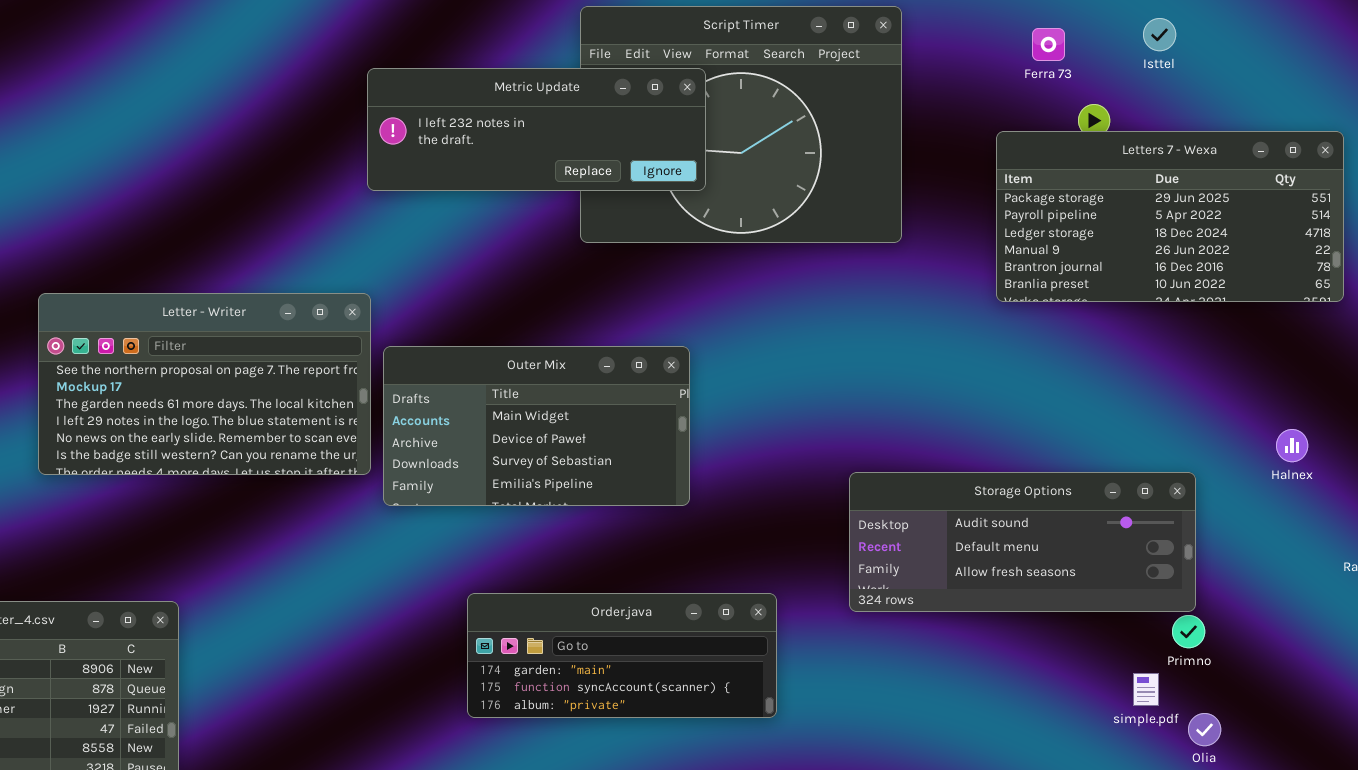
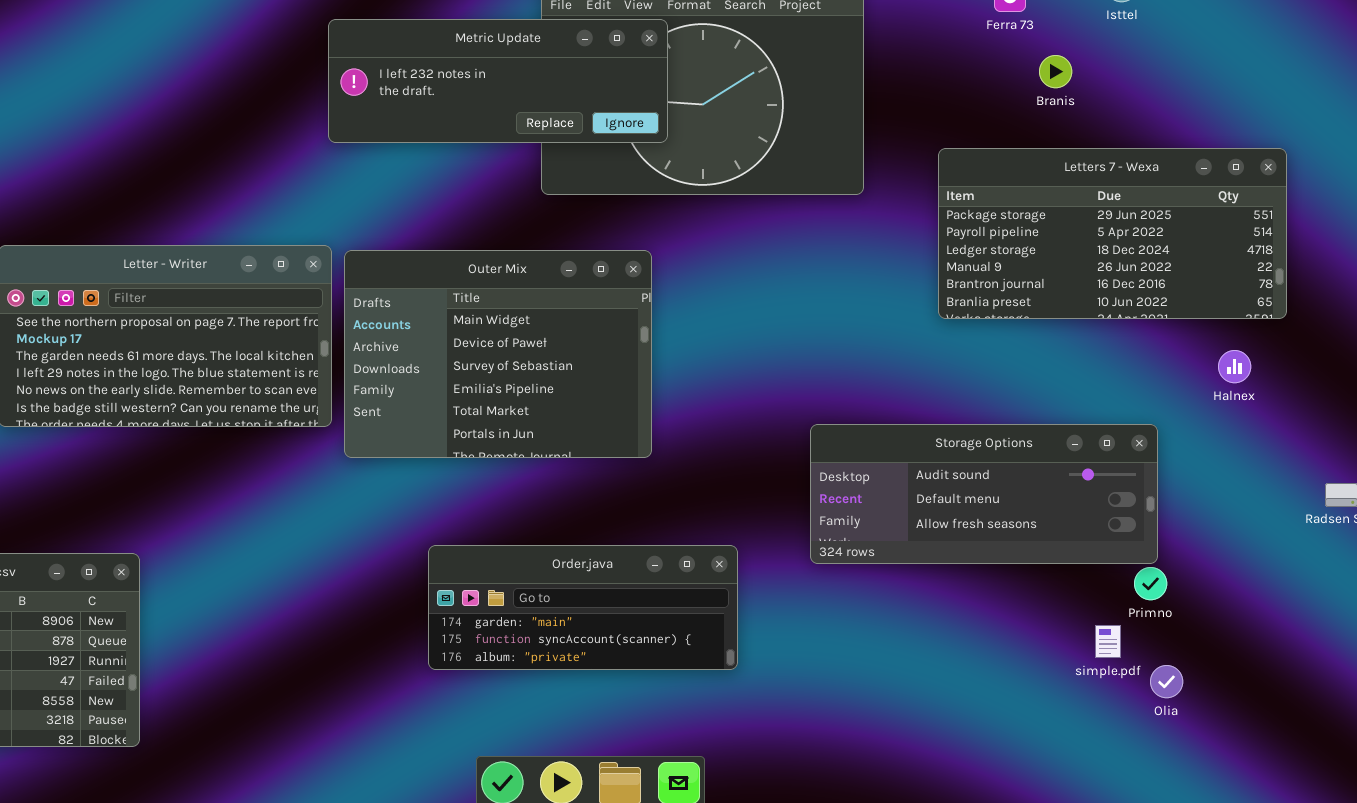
Letters 7 - Wexa: [996,131,1344,302] -> [938,148,1287,319], moved
Outer Mix: [383,346,690,506] -> [344,250,652,458], resized
Halnex: [1276,429,1308,462] -> [1218,350,1251,383], moved

